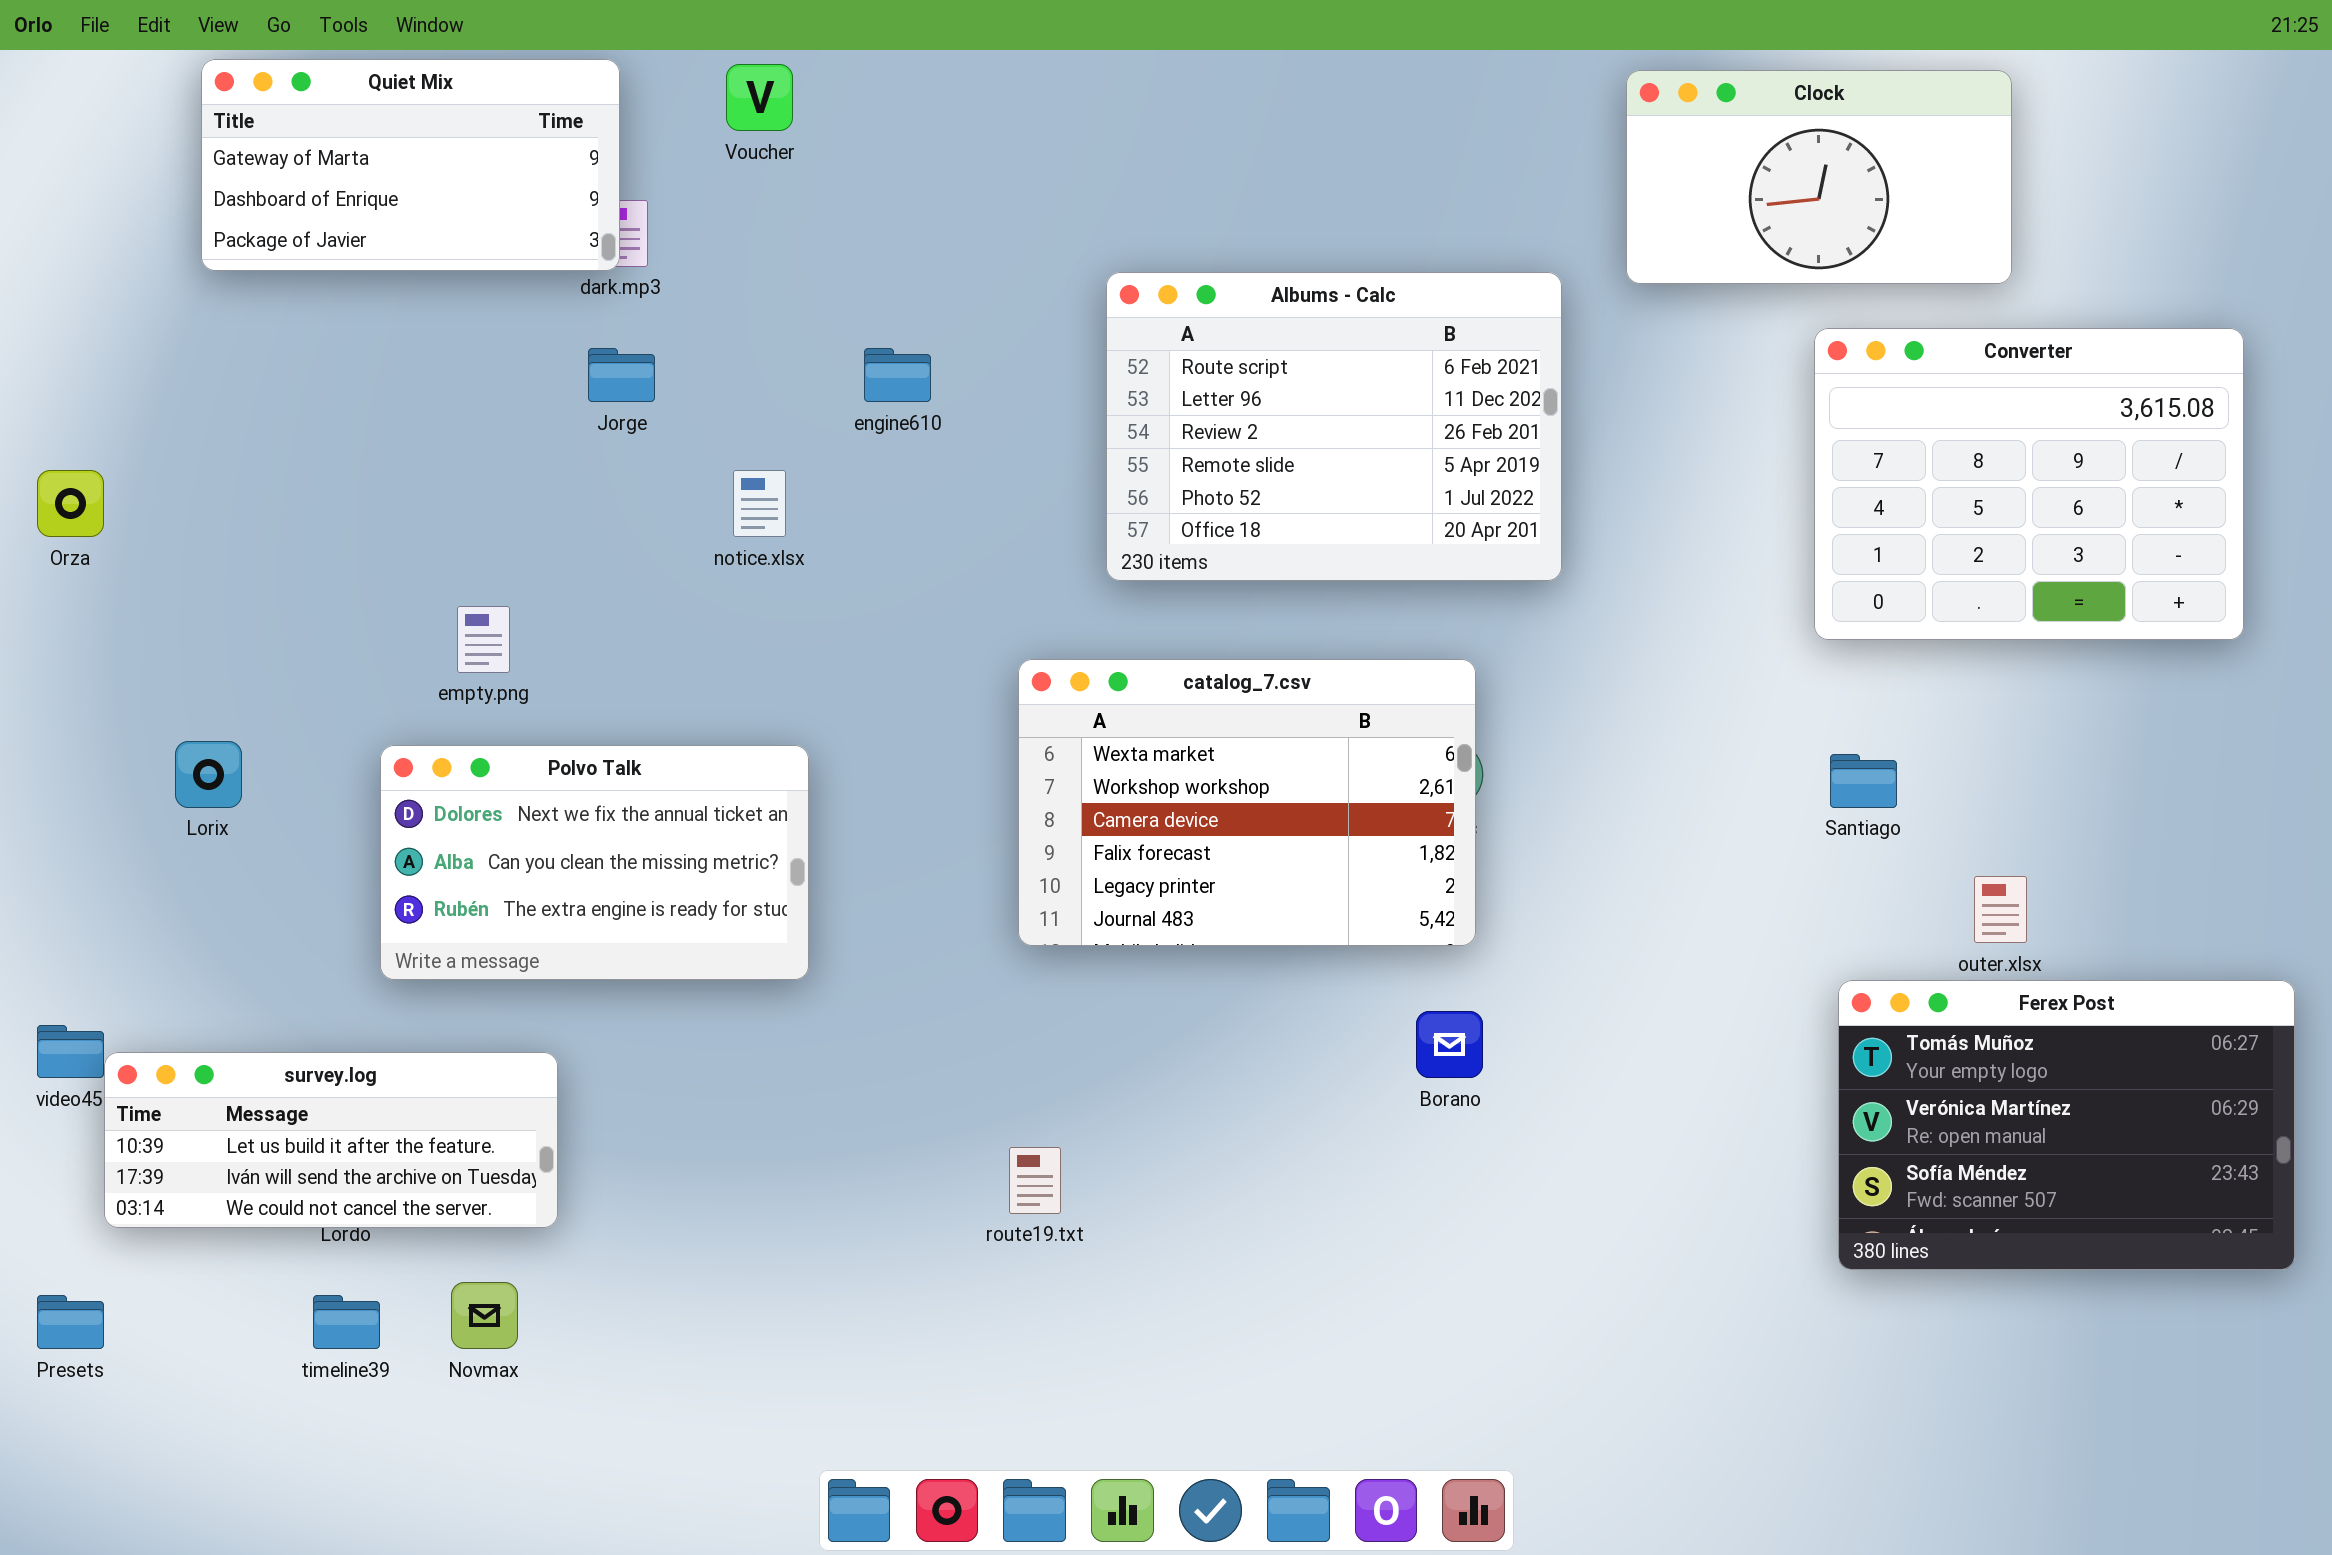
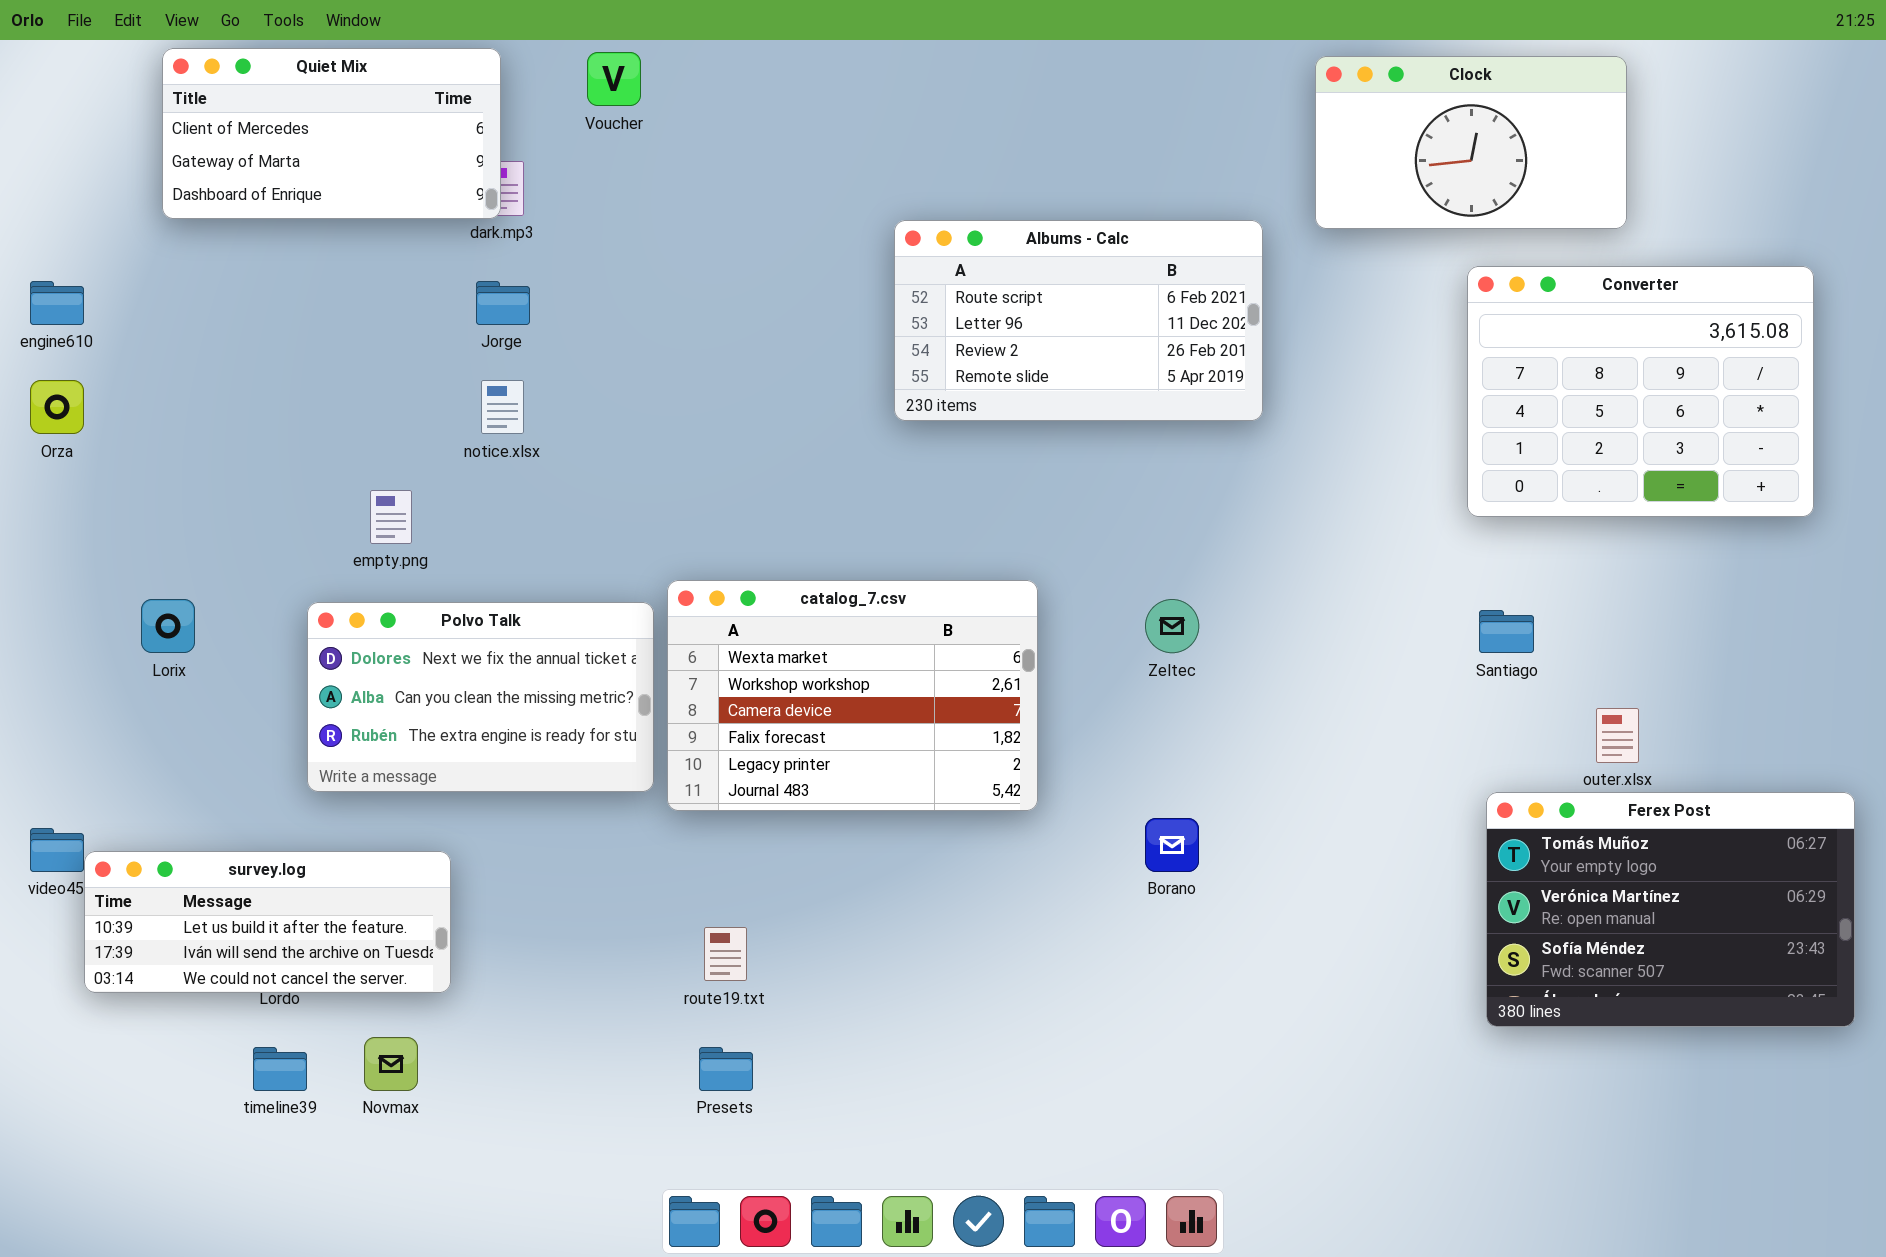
Quiet Mix: [201,59,620,271] -> [162,48,501,219], scrolled up 1 row
Albums - Calc: [1106,272,1562,581] -> [894,220,1263,421], resized
engine610: [864,348,931,402] -> [30,281,84,325], moved
notice.xlsx: [733,470,786,537] -> [481,380,524,434], moved
catalog_7.csv: [1018,659,1476,946] -> [667,580,1038,811], moved
route19.txt: [1009,1147,1061,1214] -> [704,927,747,981], moved
Presets: [37,1295,104,1349] -> [699,1047,753,1091], moved

